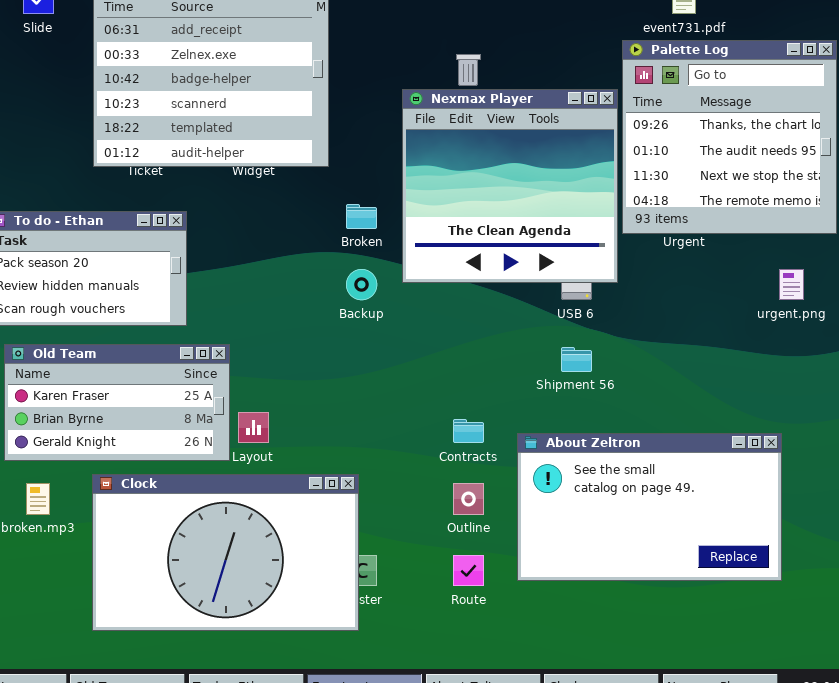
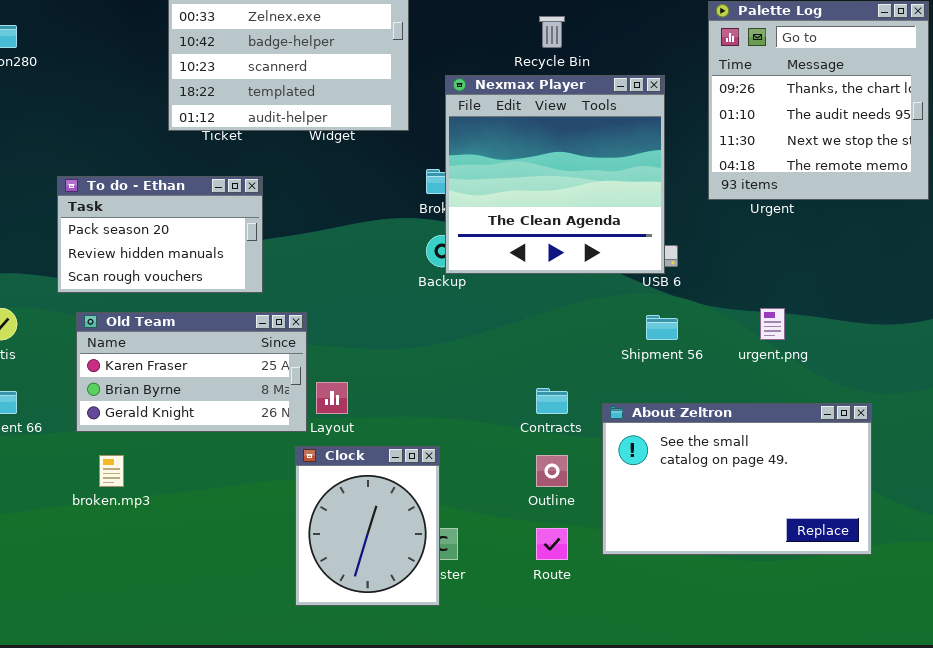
Nexmax Player: [402,89,618,283] -> [445,75,665,274], moved
urgent.png: [779,269,804,300] -> [760,308,785,340], moved
Clock: [92,474,359,631] -> [295,446,440,606], resized

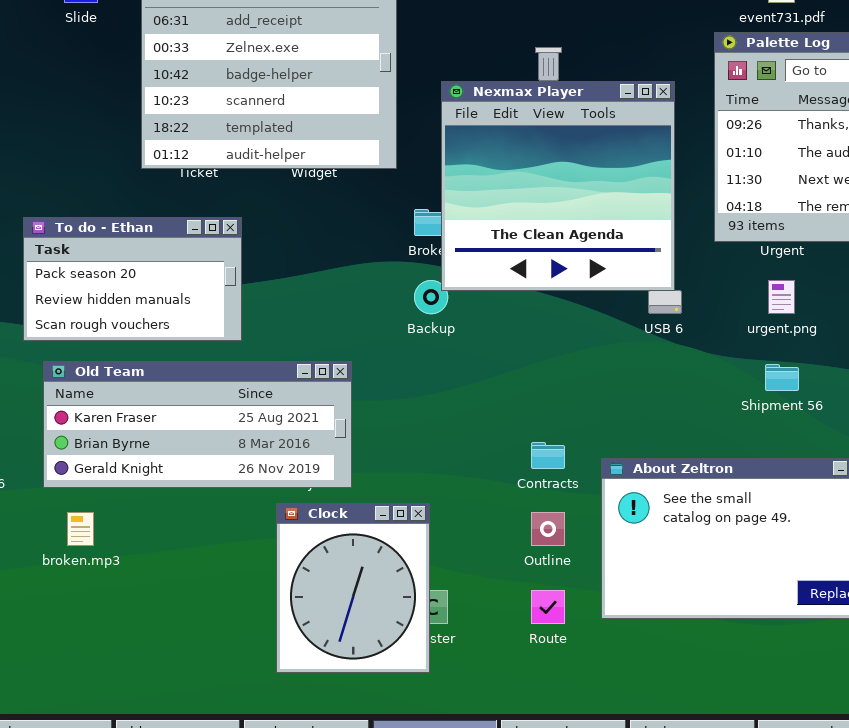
Nexmax Player: [445,75,665,274] -> [441,81,675,291], moved
urgent.png: [760,308,785,340] -> [768,280,795,314], moved
Old Team: [76,312,307,432] -> [43,361,352,488], resized
Shipment 56: [646,315,678,340] -> [765,364,799,391], moved

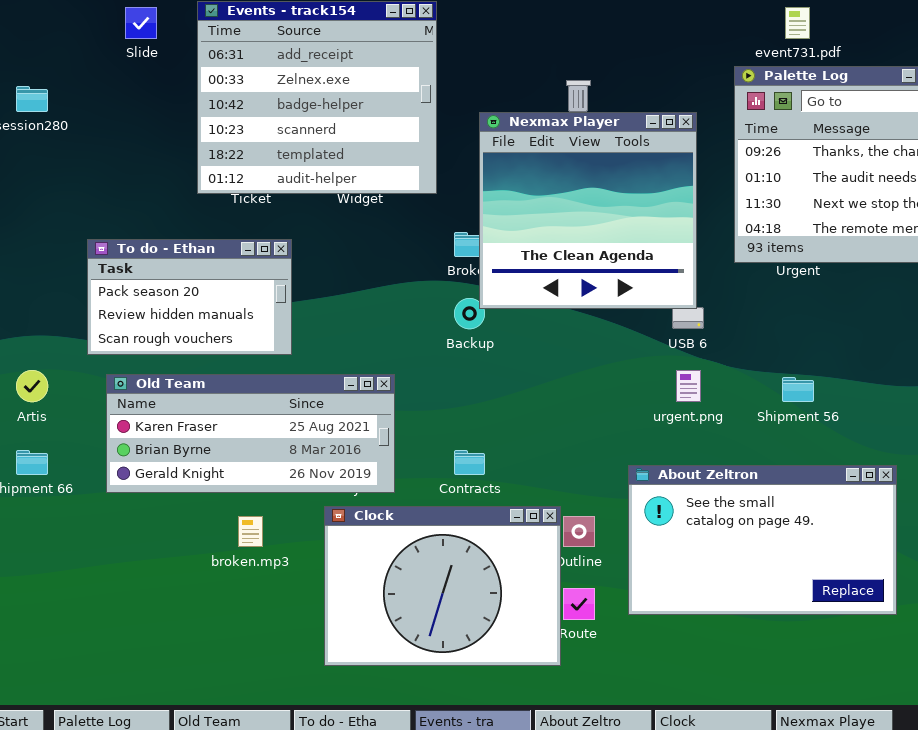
urgent.png: [768,280,795,314] -> [676,370,701,402], moved
Contracts: [531,442,565,469] -> [454,450,485,475], moved
Clock: [276,503,430,673] -> [324,506,561,666], resized
broken.mp3: [67,512,94,546] -> [238,516,263,547], moved

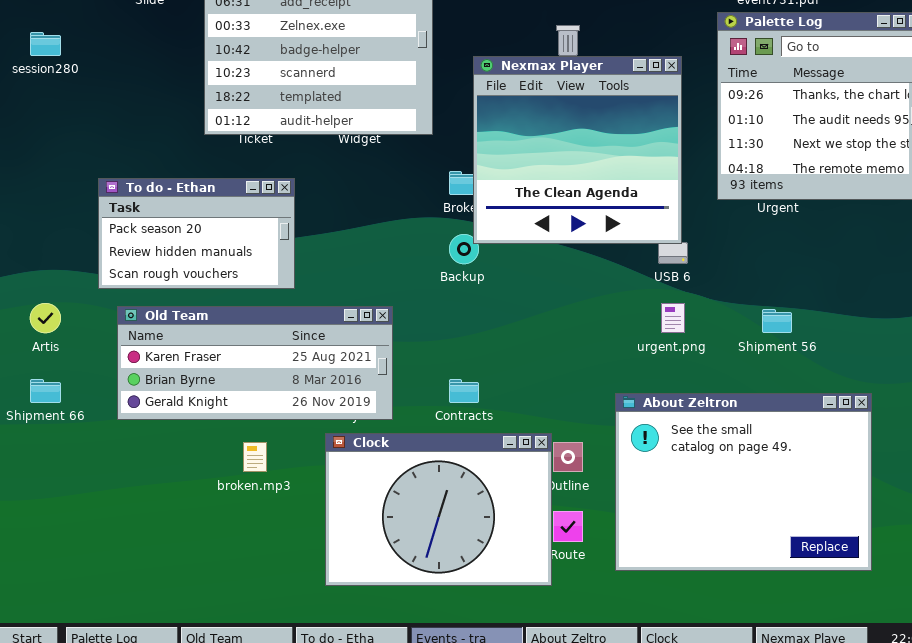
About Zeltron: [628,465,897,615] -> [615,393,872,571], resized

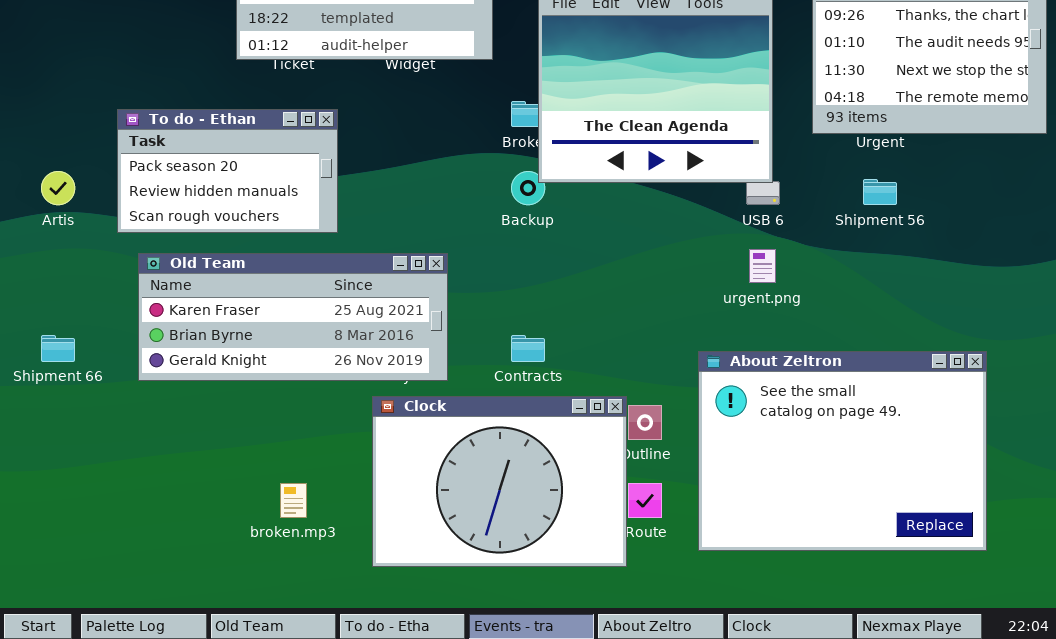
Artis: [30,303,61,333] -> [41,171,75,205], moved
Shipment 56: [762,309,792,333] -> [863,179,897,205], moved
broken.mp3: [243,442,267,472] -> [280,483,307,518], moved

